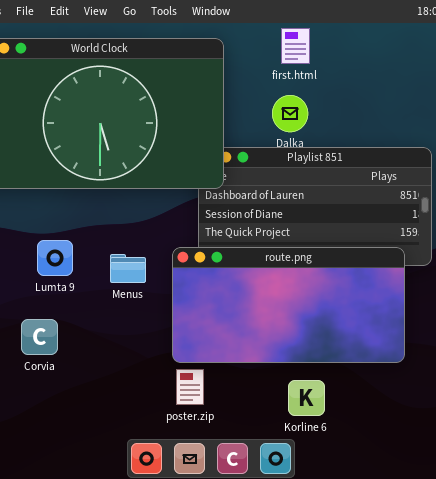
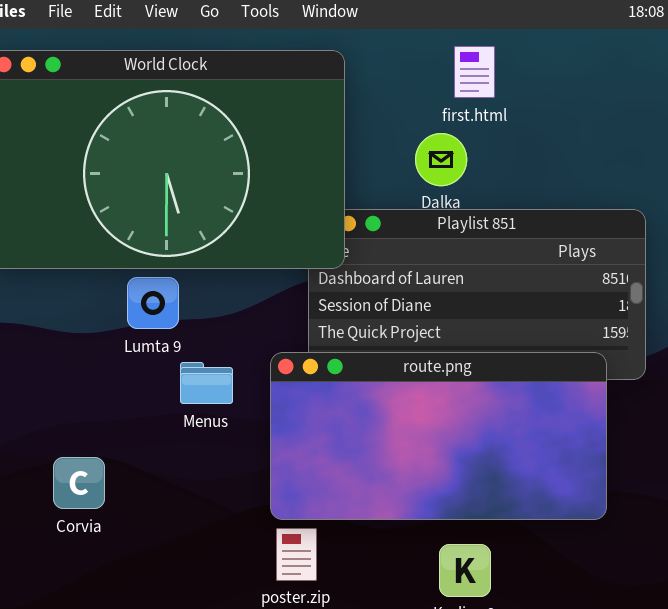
first.html: [281,28,310,64] -> [454,46,495,98], moved
Lumta 9: [37,240,73,276] -> [127,277,179,329], moved

